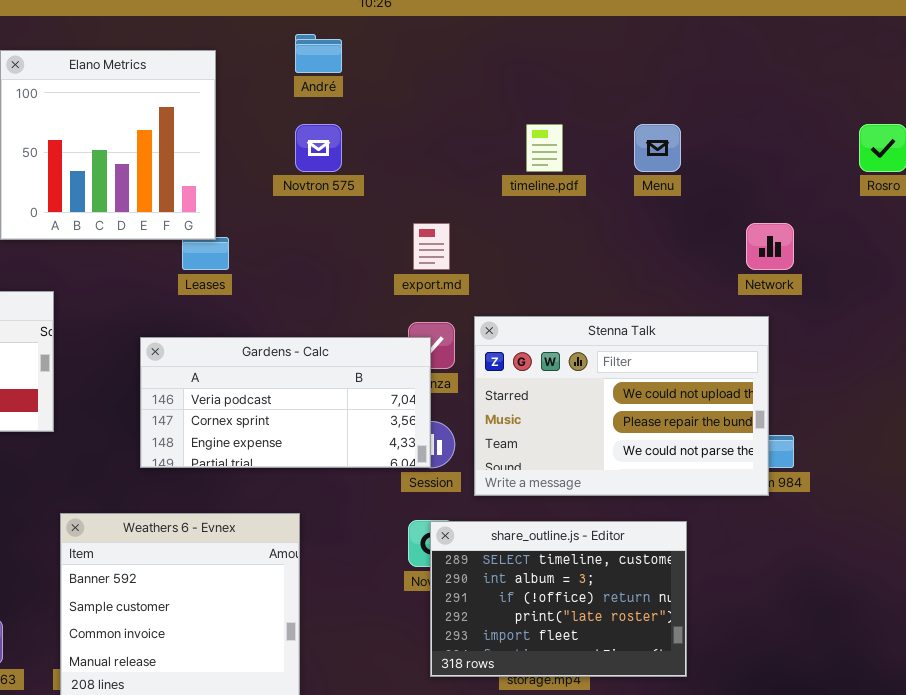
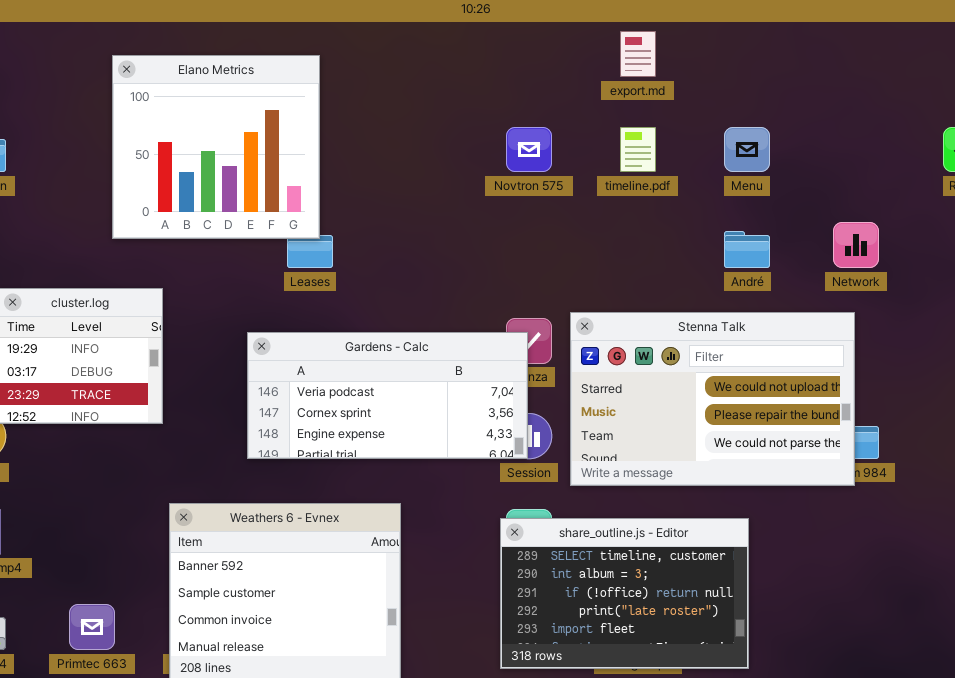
André: [295,34,342,73] -> [724,231,770,268], moved
Novtron 575: [295,124,342,172] -> [506,127,552,172], moved
export.md: [413,223,450,270] -> [620,31,656,77], moved
share_outline.js - Editor: [430,521,687,677] -> [500,518,749,669], moved

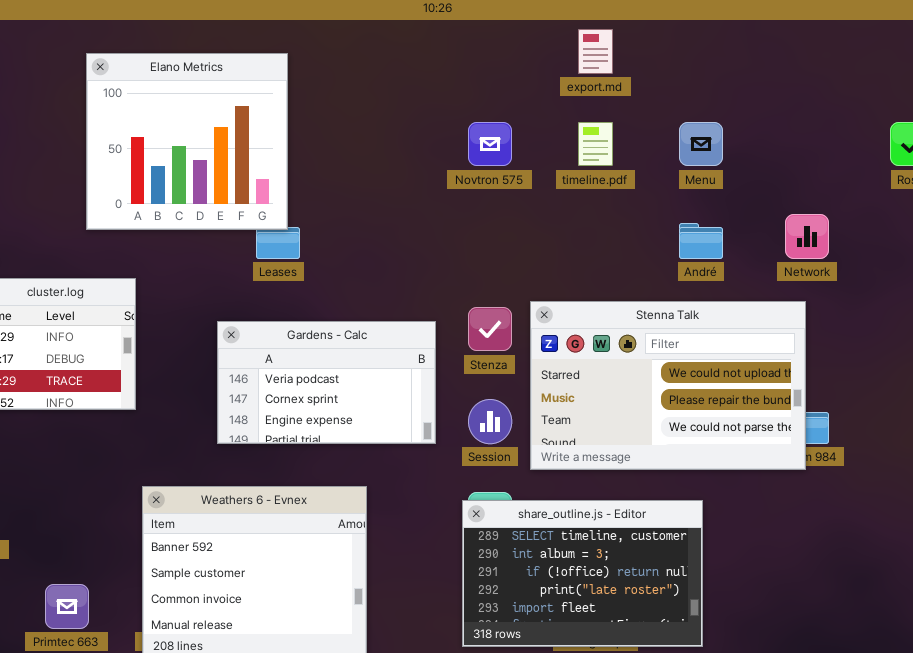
Gardens - Calc: [247,332,528,459] -> [217,321,436,444], resized

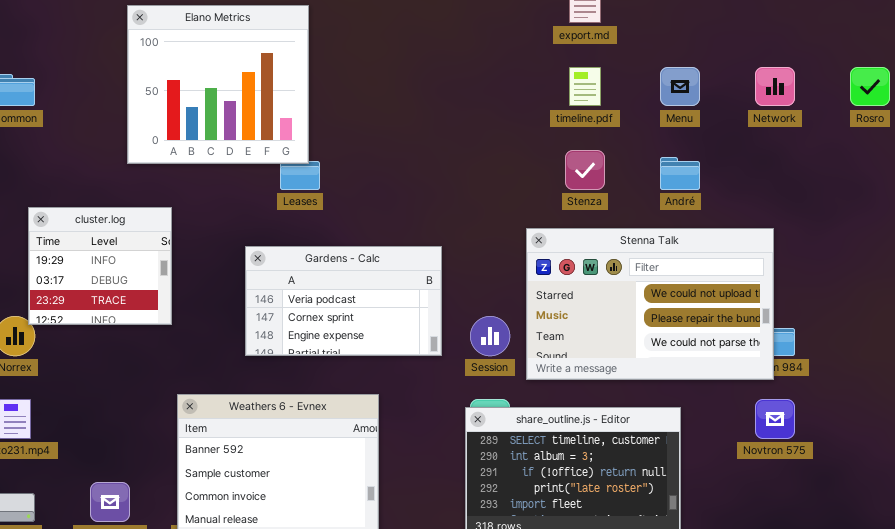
Novtron 575: [468,122,512,166] -> [755,399,795,439], moved
Network: [785,214,829,259] -> [755,67,795,106], moved
Stenza: [468,307,512,351] -> [565,150,605,190], moved

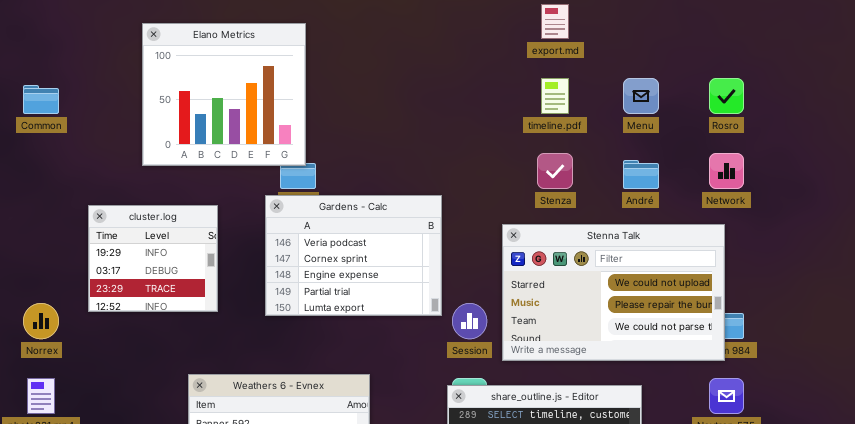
Network: [755,67,795,106] -> [709,153,744,189], moved
Rosro: [850,67,890,106] -> [709,78,744,114], moved
cluster.log: [28,207,172,325] -> [88,205,218,312], moved
Gardens - Calc: [245,246,442,356] -> [265,195,442,316], moved, resized

